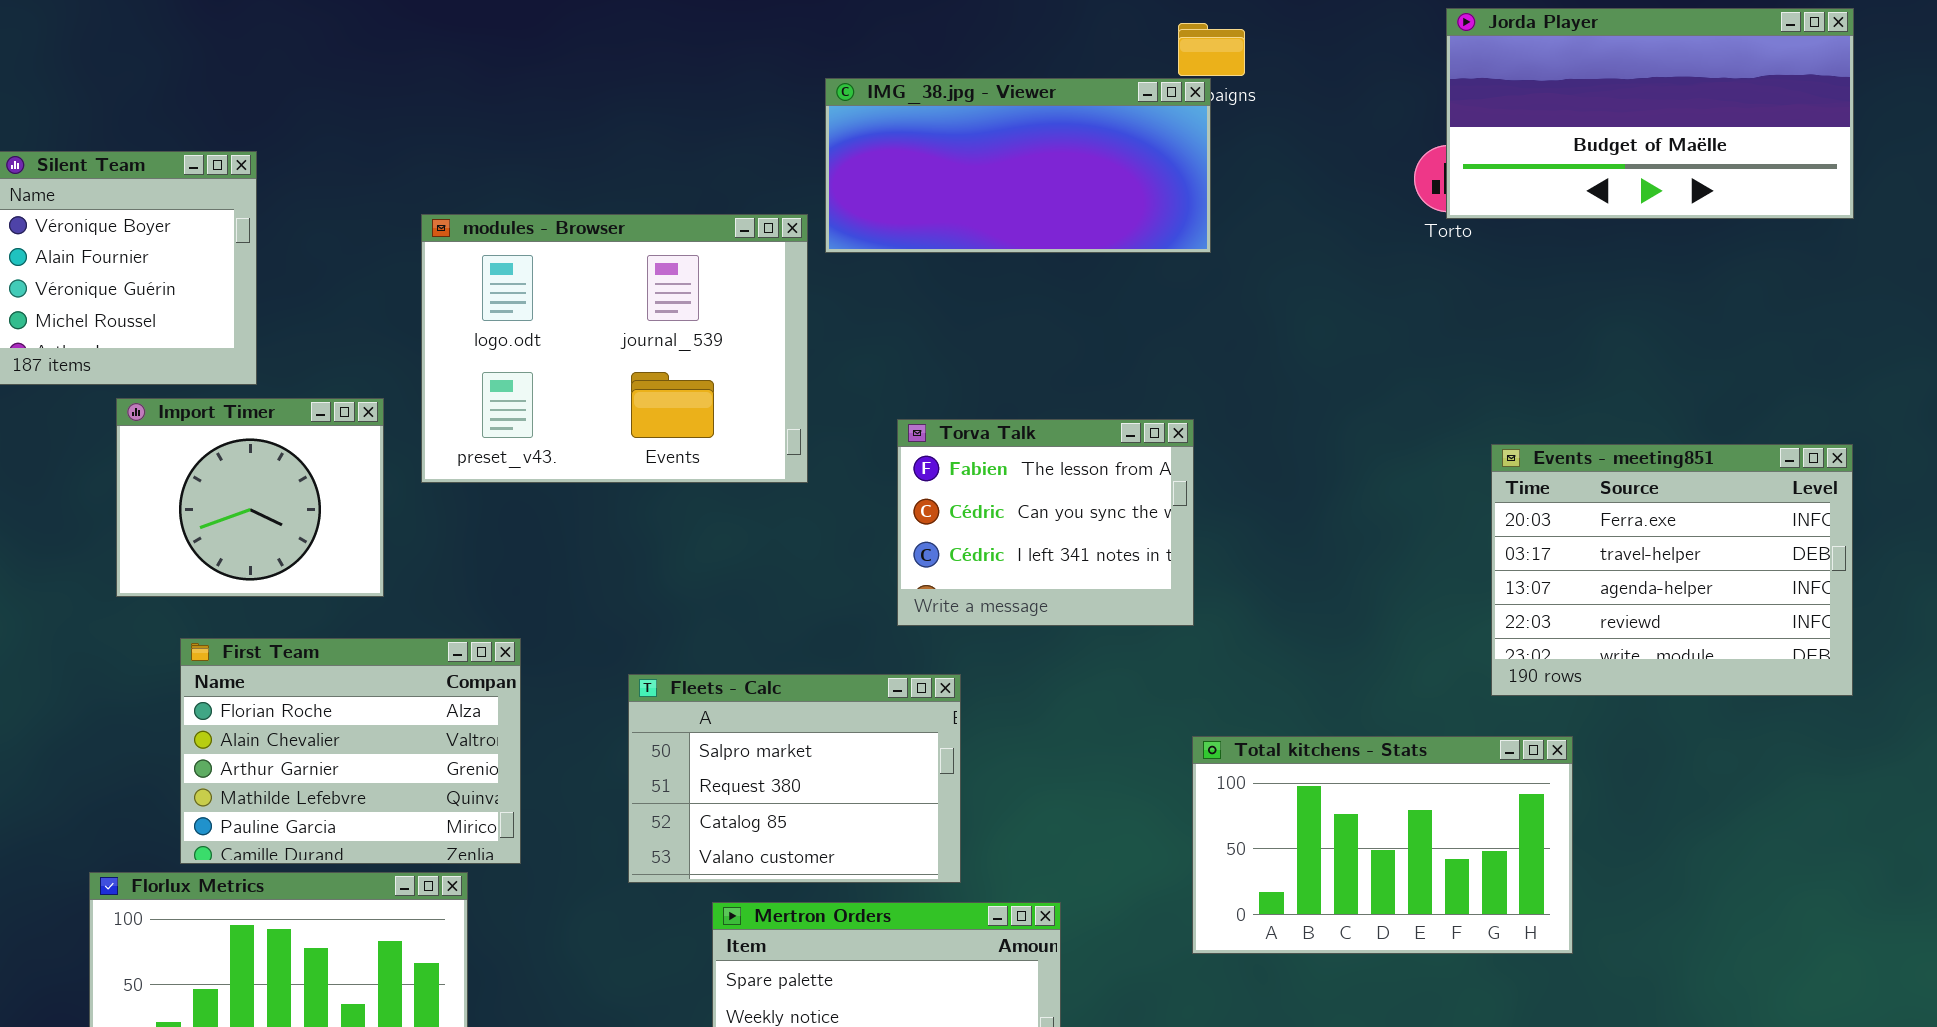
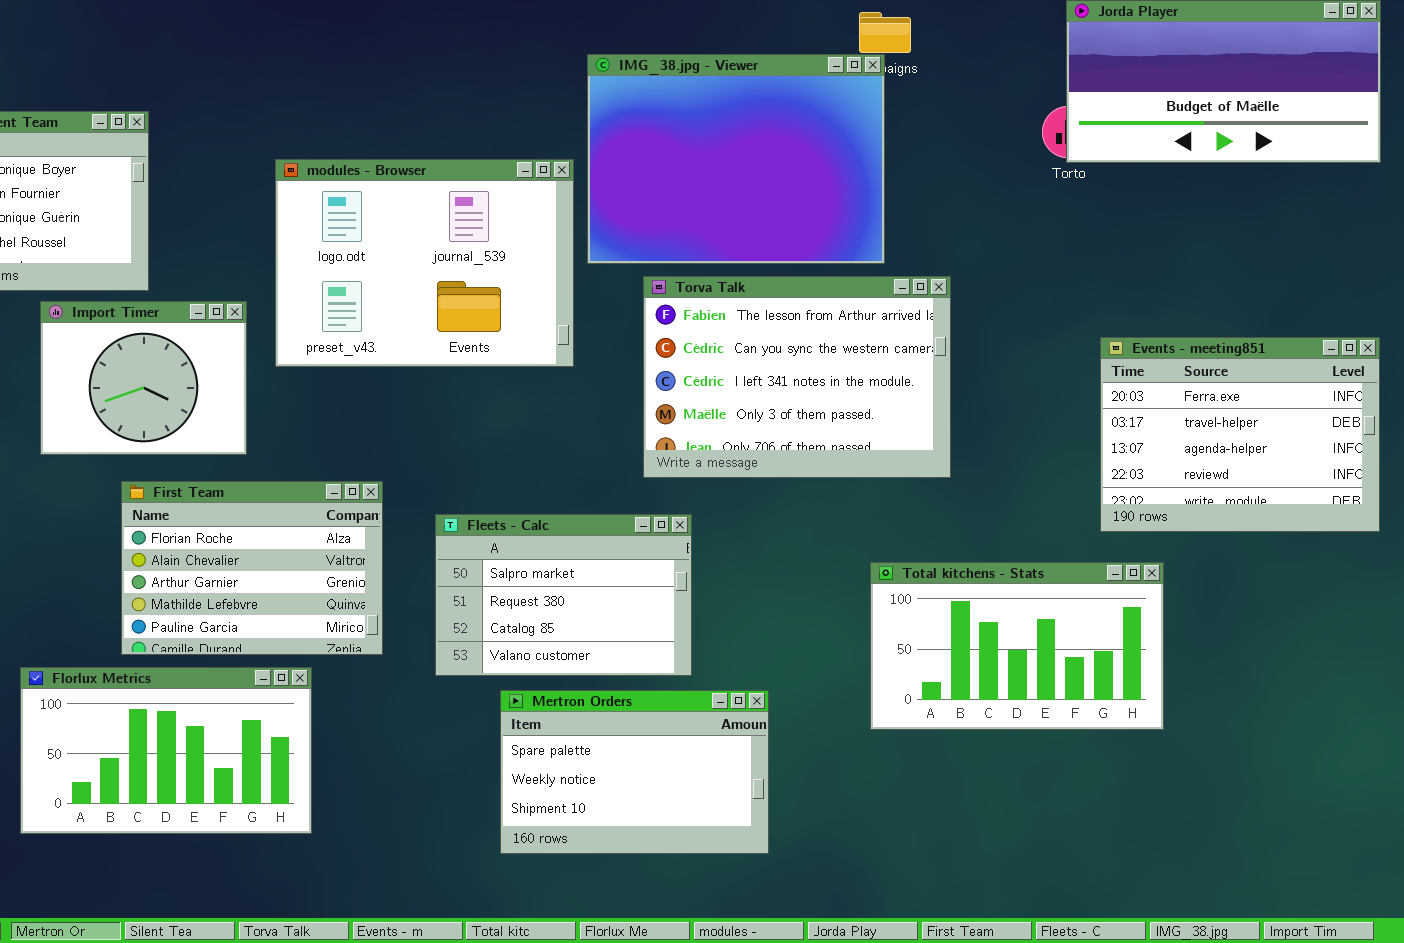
IMG_38.jpg - Viewer: [825,78,1211,253] -> [587,54,885,264], resized
Torva Talk: [897,419,1194,626] -> [643,276,951,478], resized
First Team: [180,638,521,864] -> [121,481,383,655], moved

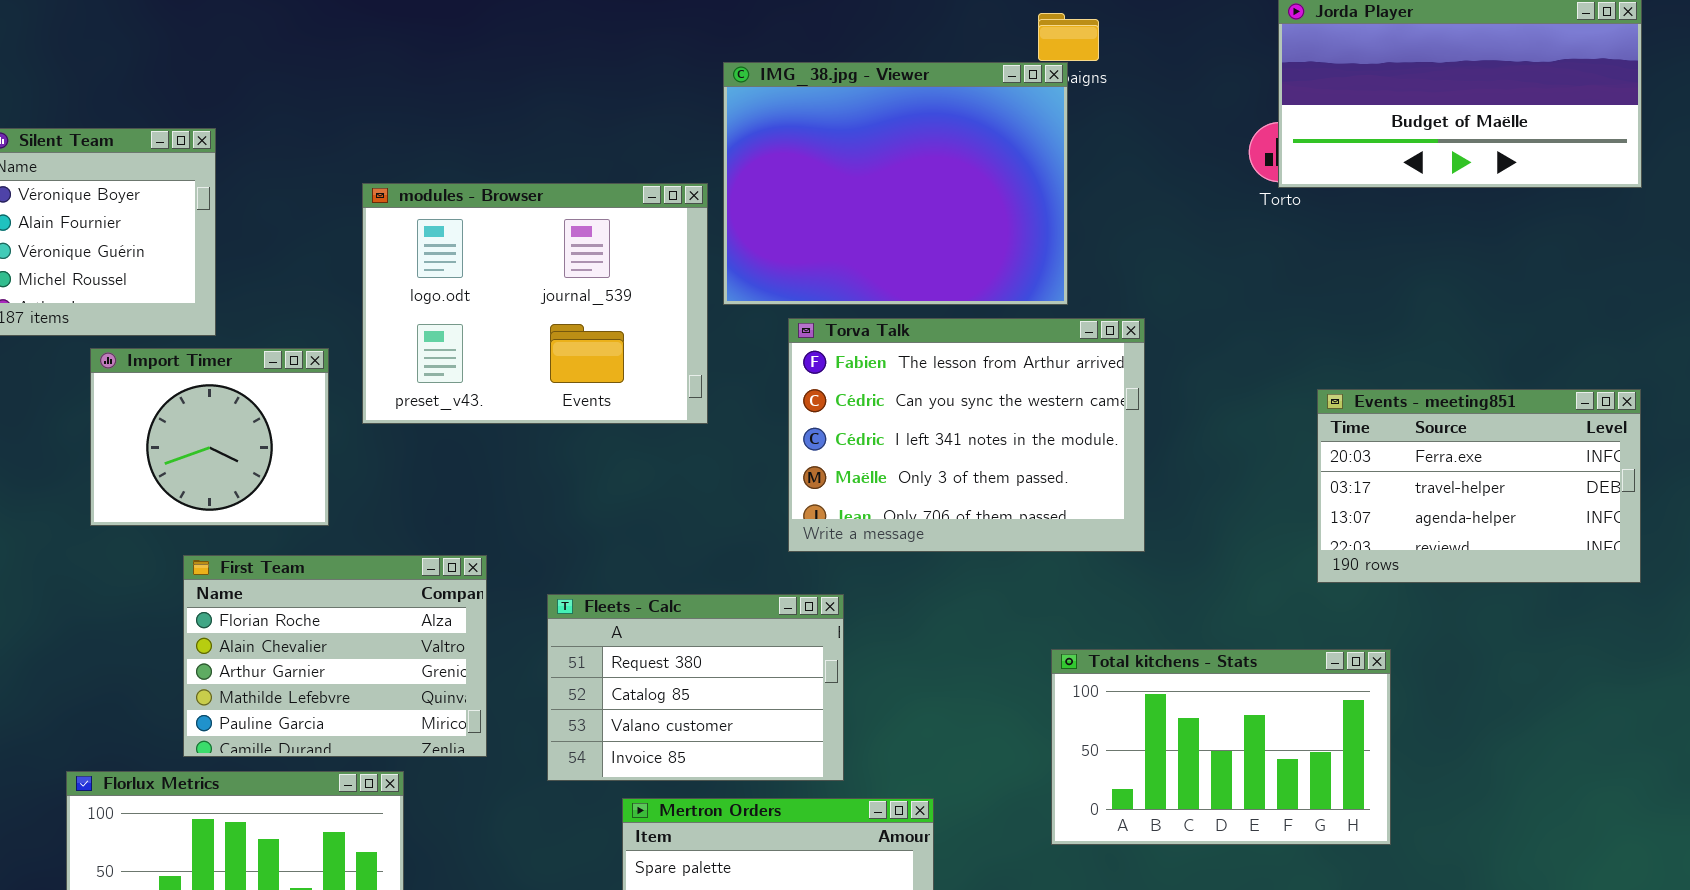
Events - meeting851: [1100,337,1380,532] -> [1317,389,1641,583], resized
Fleets - Calc: [435,514,692,676] -> [547,594,844,781], scrolled down 1 row

